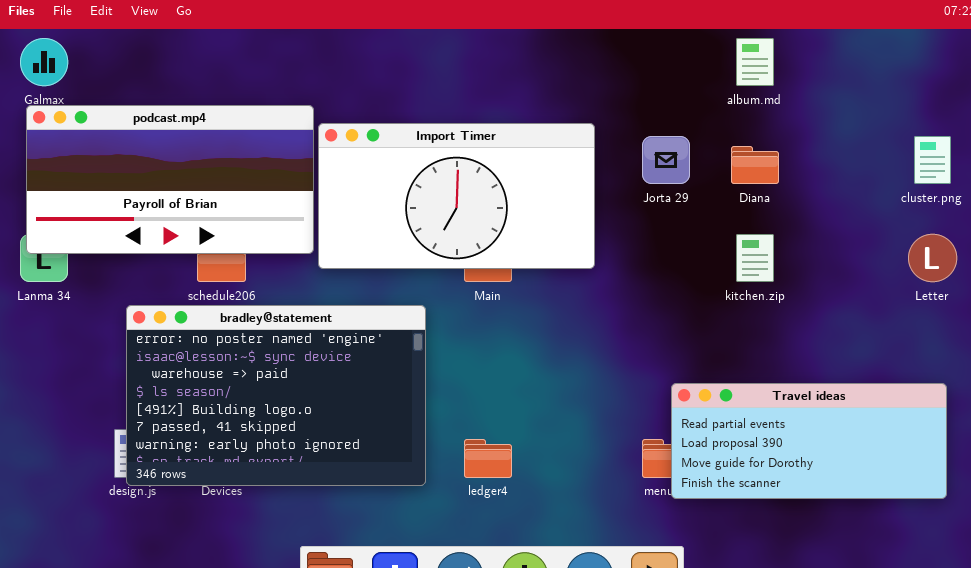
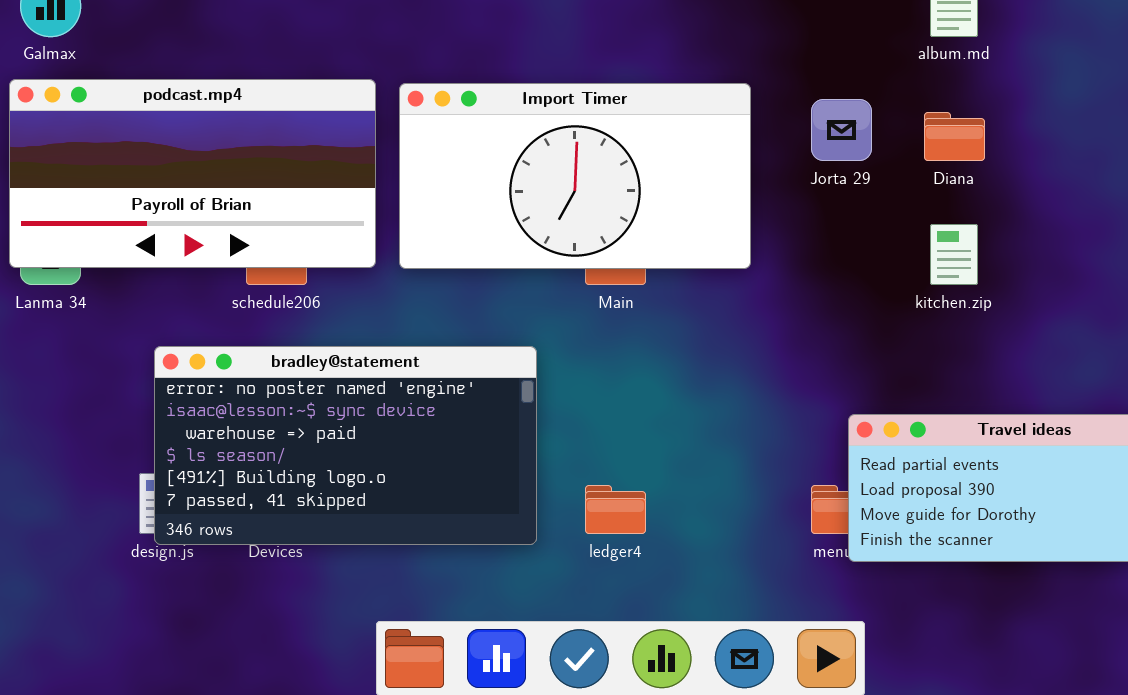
podcast.mp4: [26,105,314,254] -> [9,79,376,268], moved
bradley@statement: [126,305,426,486] -> [154,346,537,545], resized

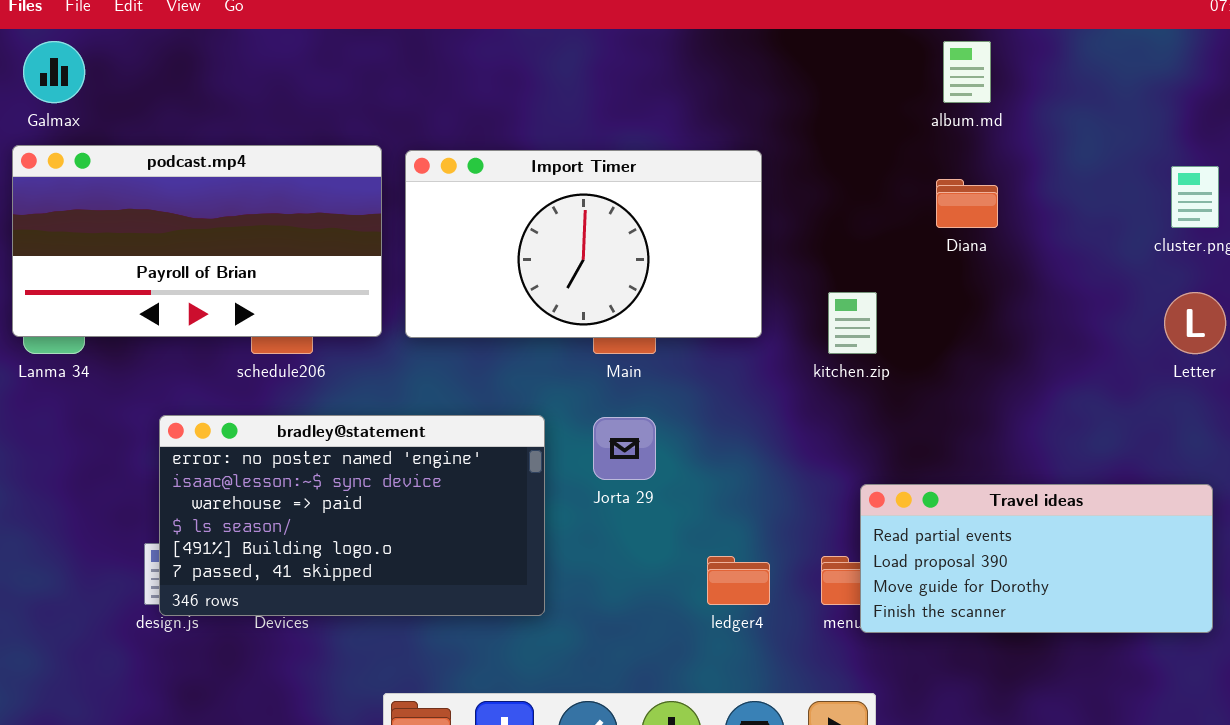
Jorta 29: [811,99,872,161] -> [593,417,656,480], moved
kitchen.zip: [930,224,978,285] -> [828,292,877,354], moved
ledger4: [585,485,646,534] -> [707,556,770,605], moved

